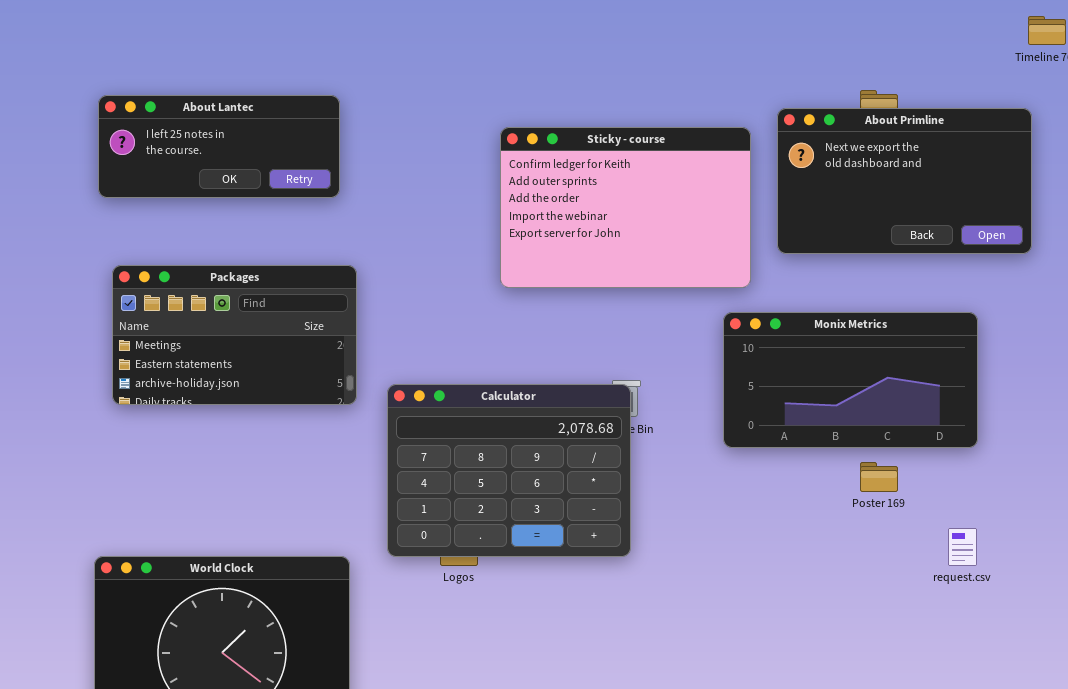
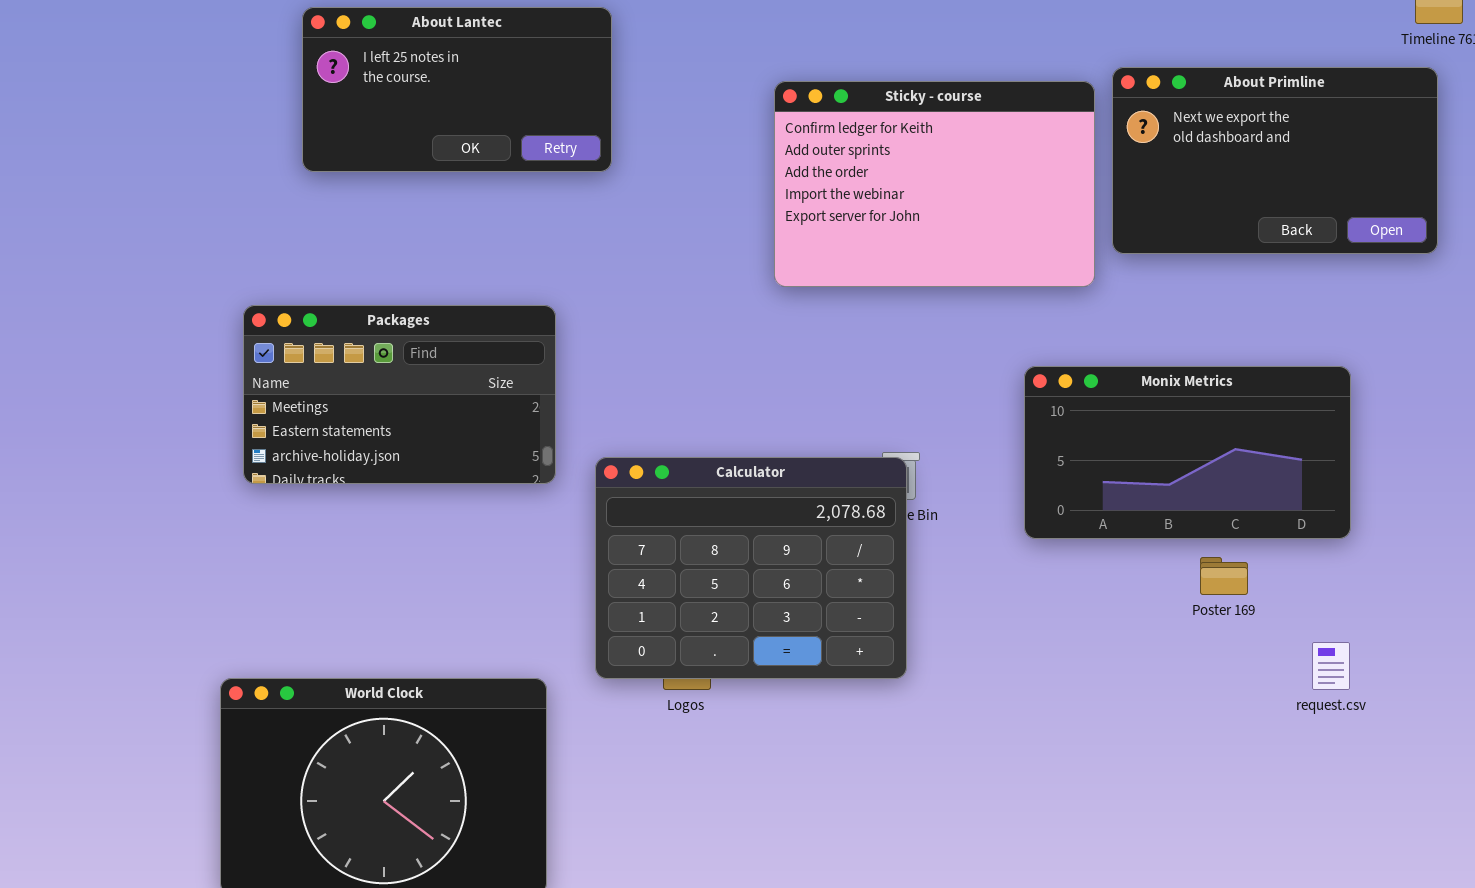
About Lantec: [98,95,340,198] -> [302,7,612,172], moved, resized
About Primline: [777,108,1032,254] -> [1112,67,1438,254], moved
Sticky - course: [500,127,751,288] -> [774,81,1095,287], moved

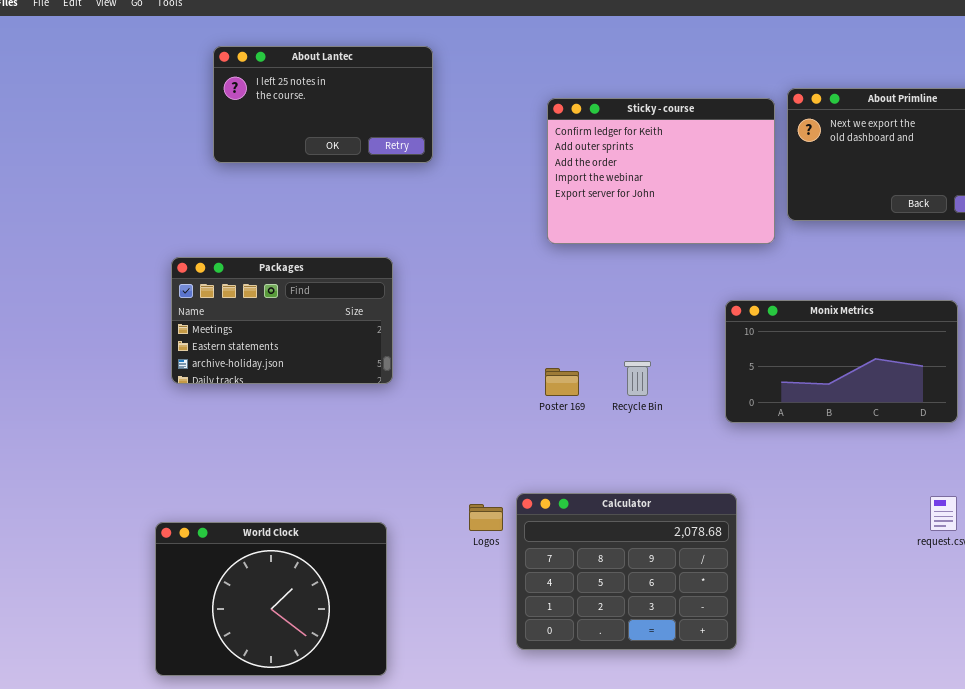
Calculator: [595,457,907,679] -> [516,493,737,650], moved
Poster 169: [1200,557,1248,595] -> [545,368,579,396], moved

